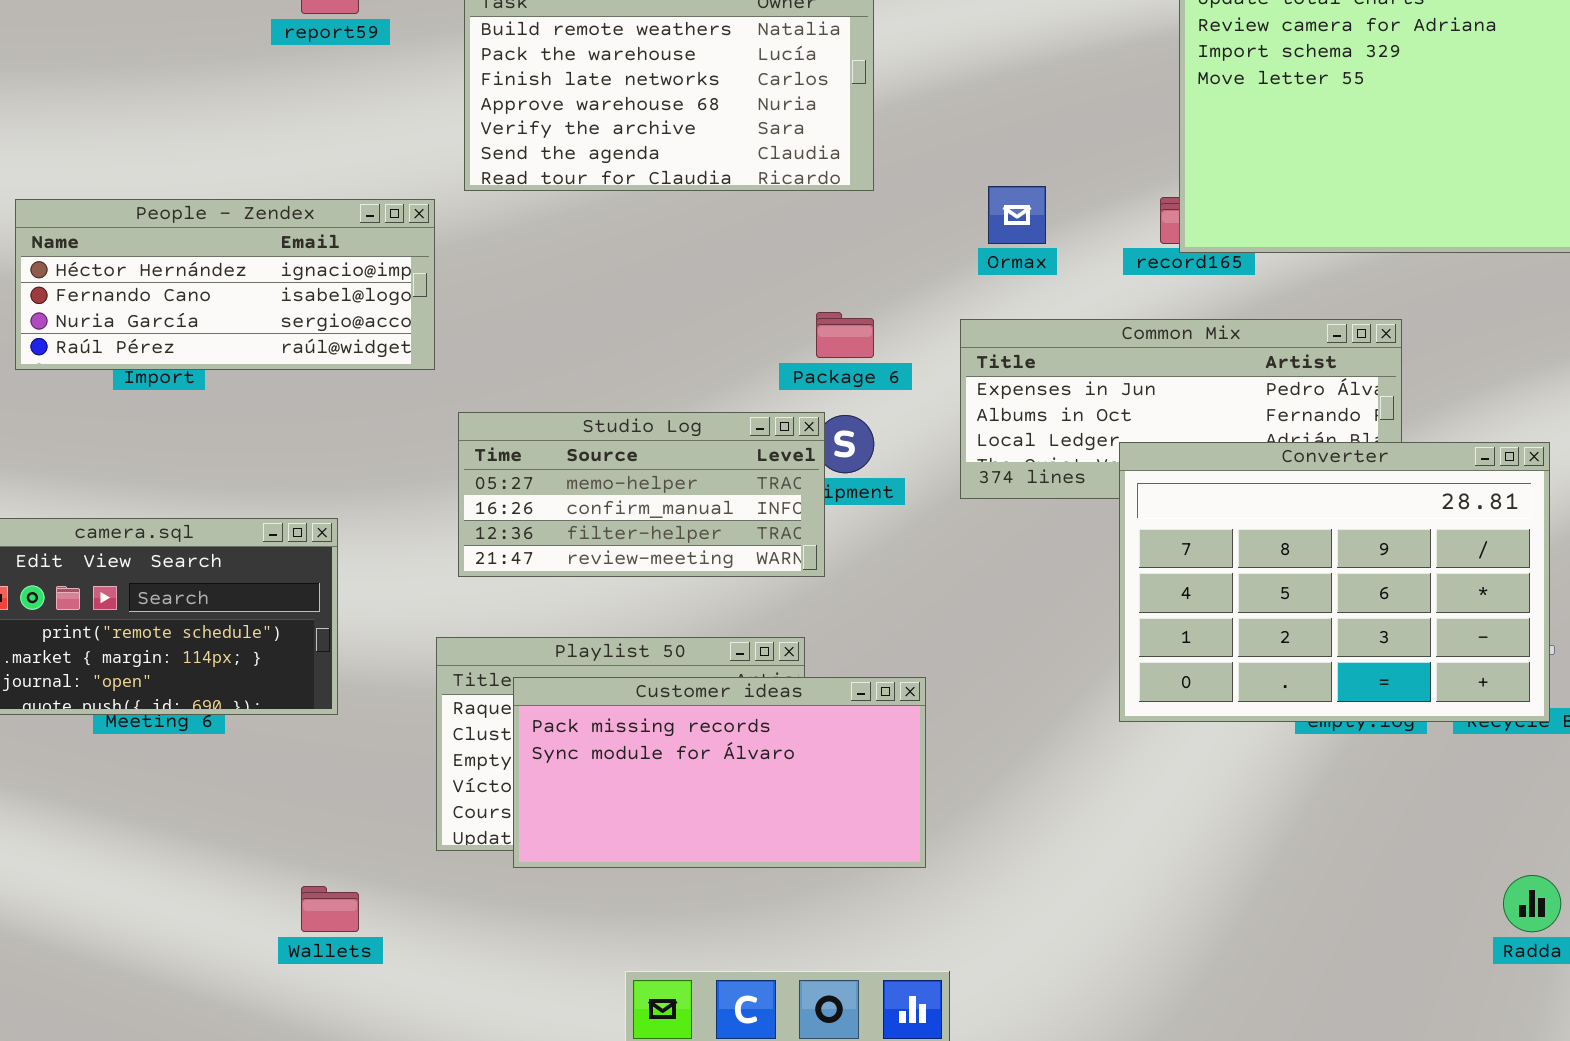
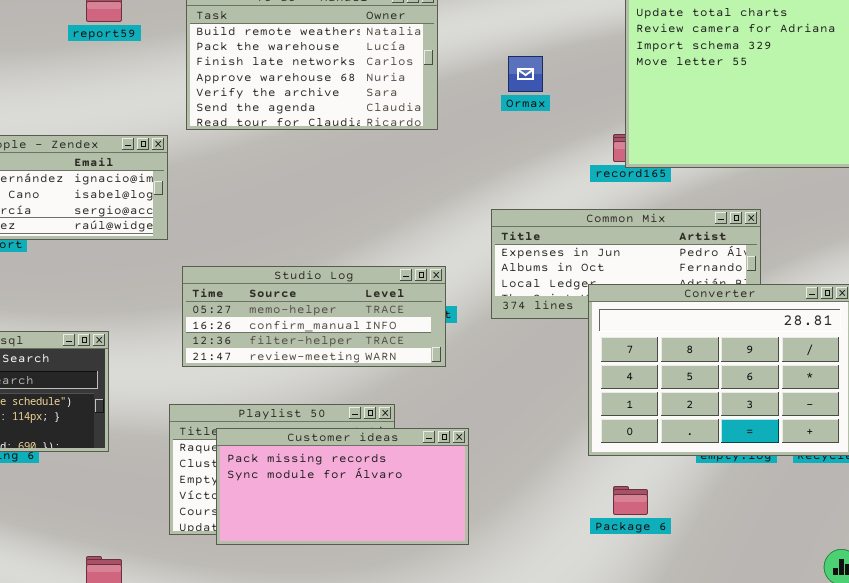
Ormax: [988,186,1046,244] -> [508,56,543,92], moved
Package 6: [816,312,874,358] -> [613,486,648,515], moved
Studio Log: [458,412,825,577] -> [182,266,446,367], resized

